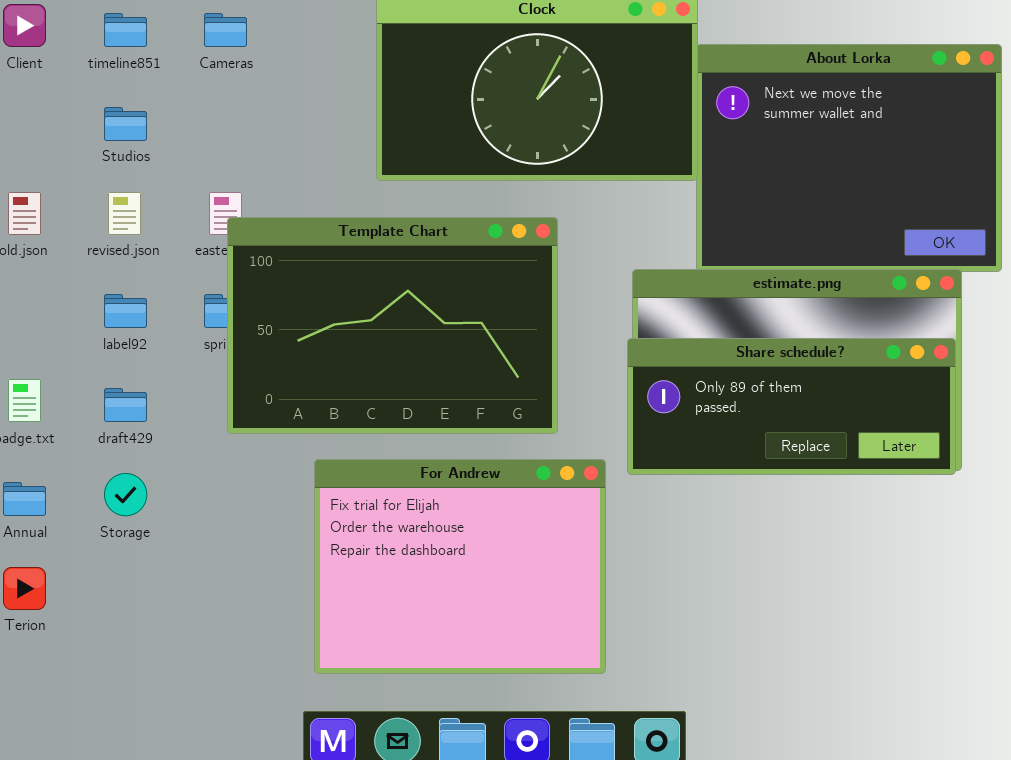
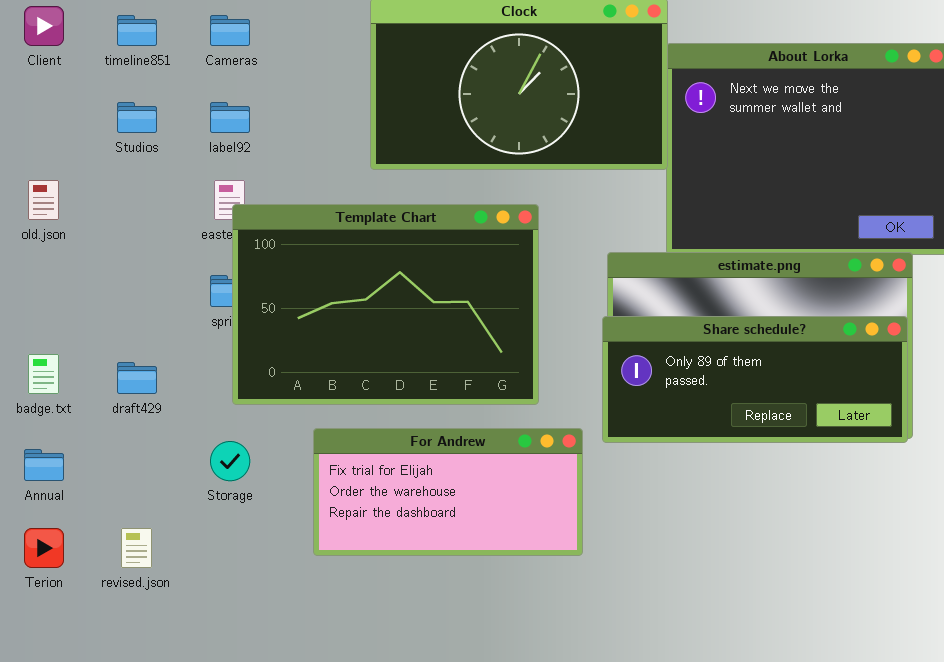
revised.json: [108,192,141,235] -> [121,528,152,568], moved
label92: [104,294,147,328] -> [210,102,250,133], moved
For Andrew: [314,459,606,674] -> [313,428,583,556], resized
Storage: [104,473,147,516] -> [210,441,250,481], moved

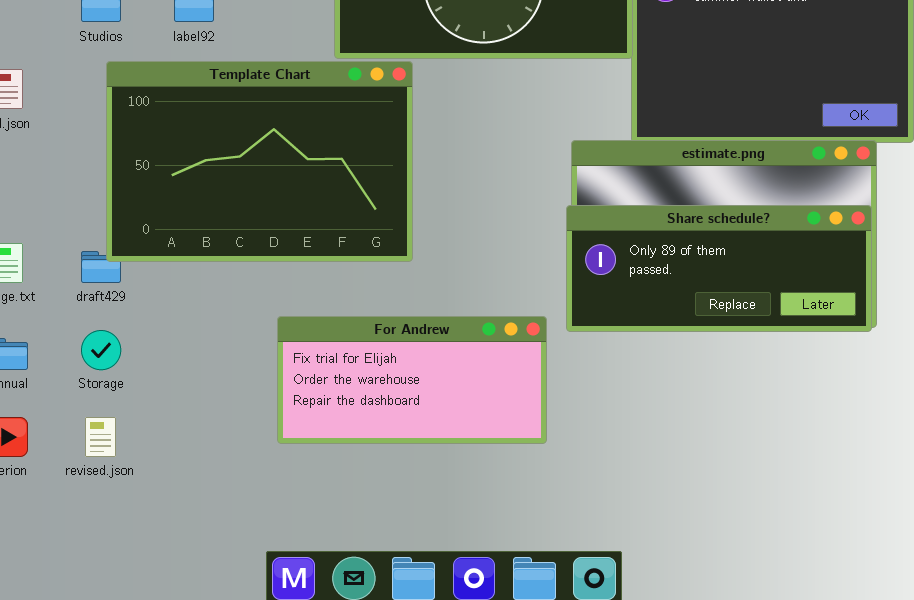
Template Chart: [232,204,539,405] -> [106,61,413,262], moved
Storage: [210,441,250,481] -> [81,330,121,370], moved

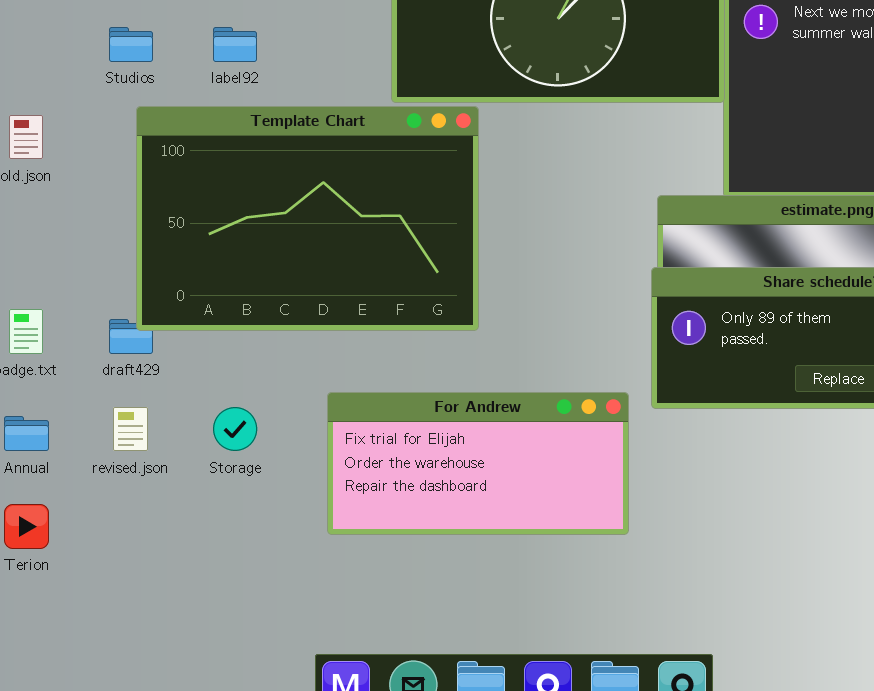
Storage: [81,330,121,370] -> [213,407,257,451], moved
revised.json: [85,417,116,457] -> [113,407,148,451], moved

